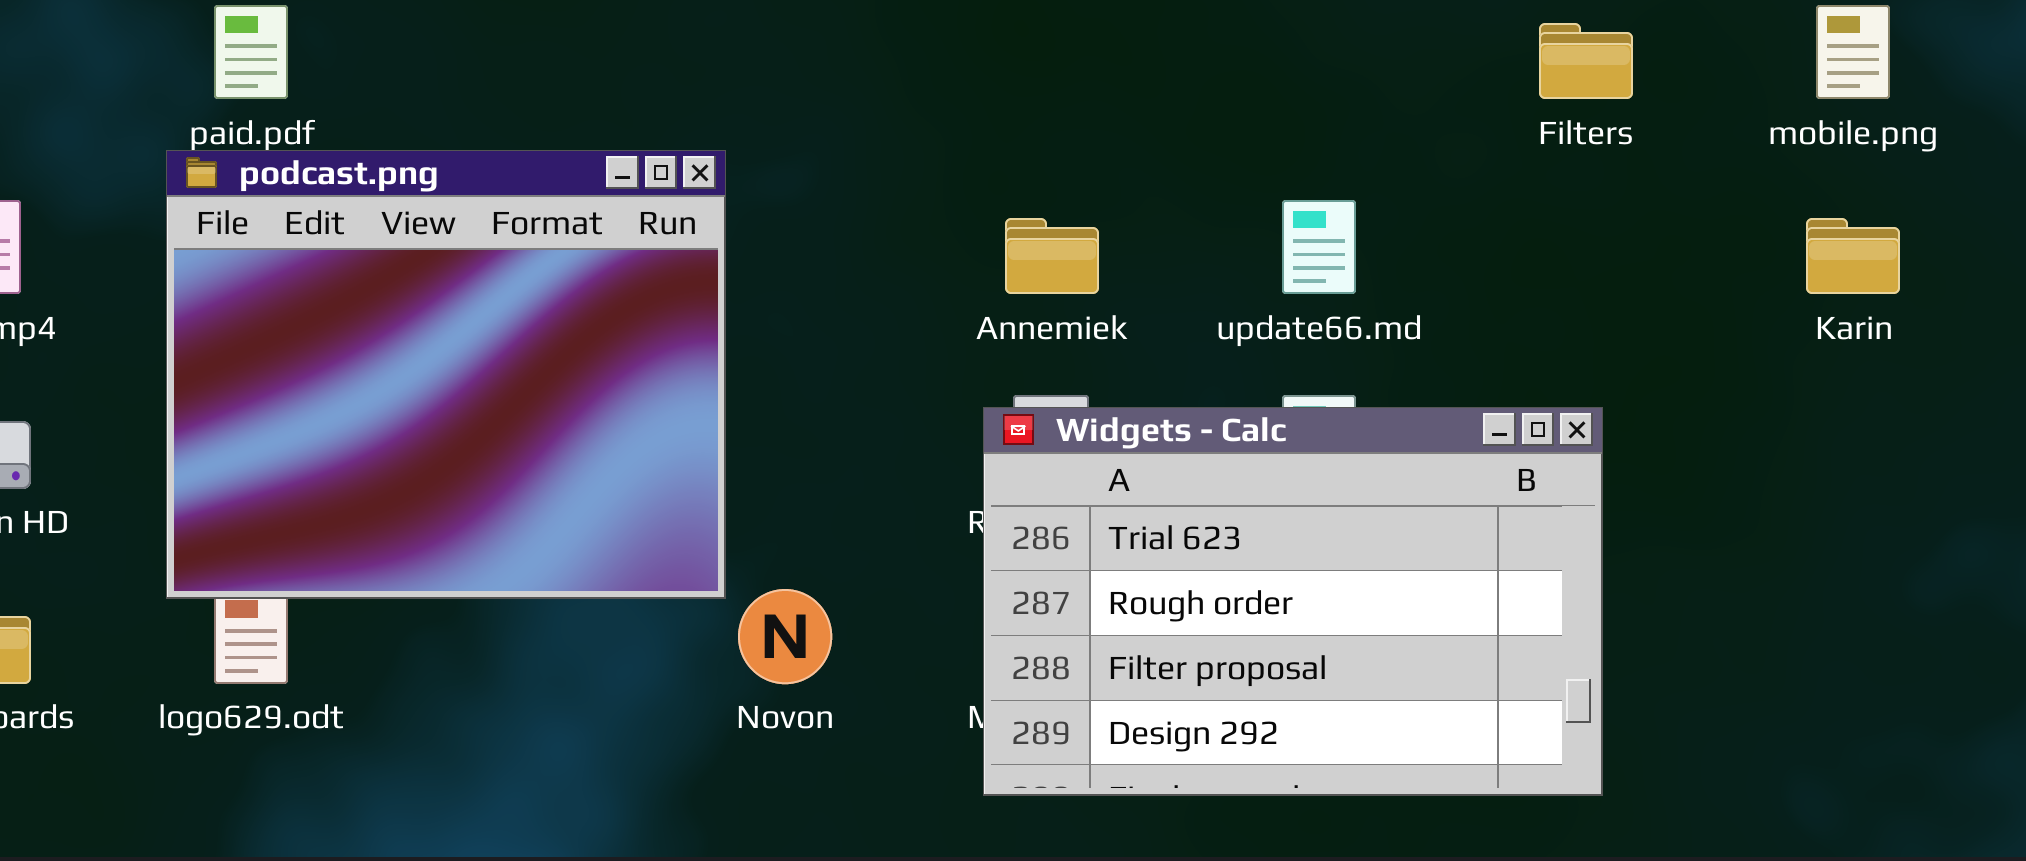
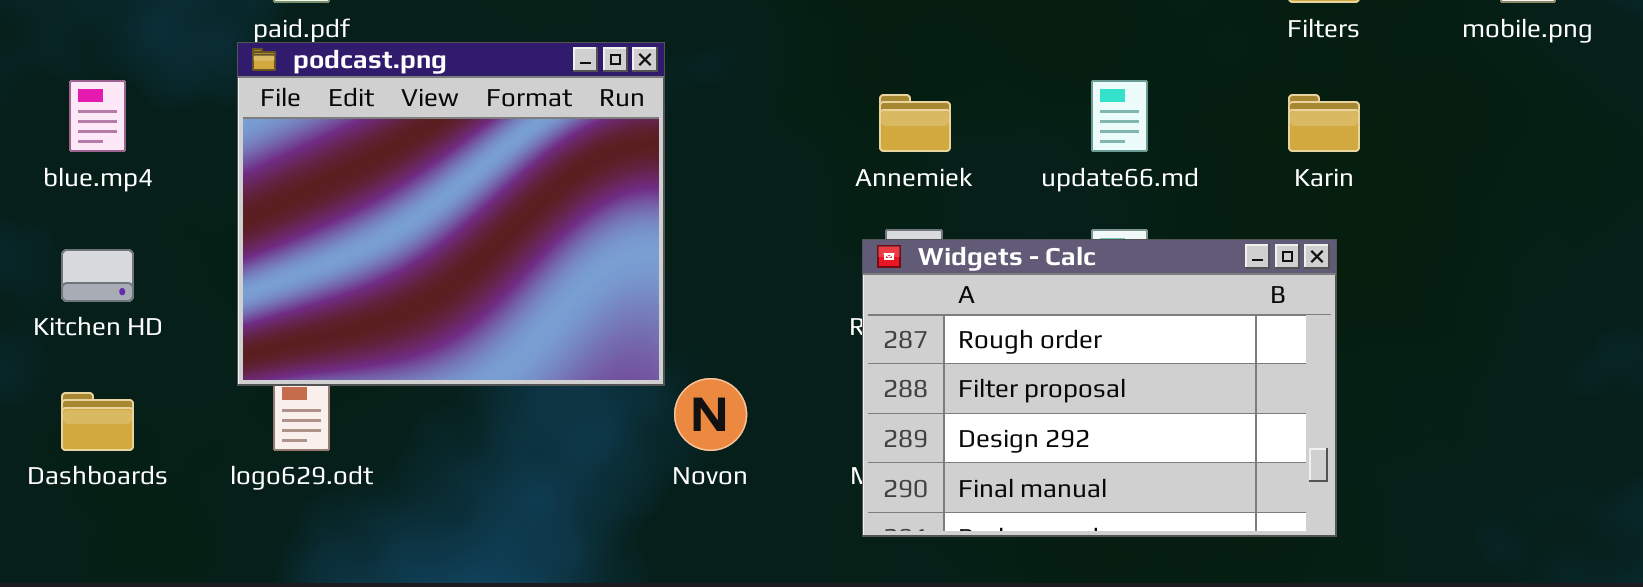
Karin: [1806,218,1900,294] -> [1288,94,1360,152], moved
Widgets - Calc: [983,407,1603,796] -> [862,239,1337,537], scrolled down 1 row

